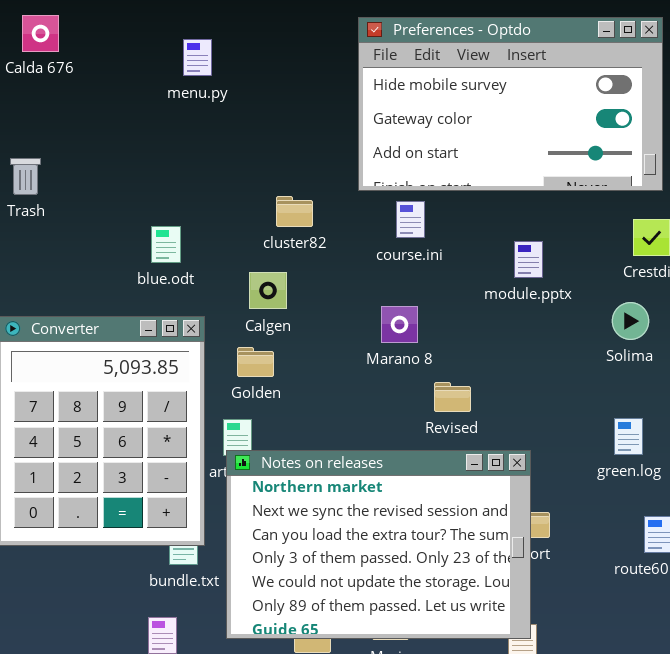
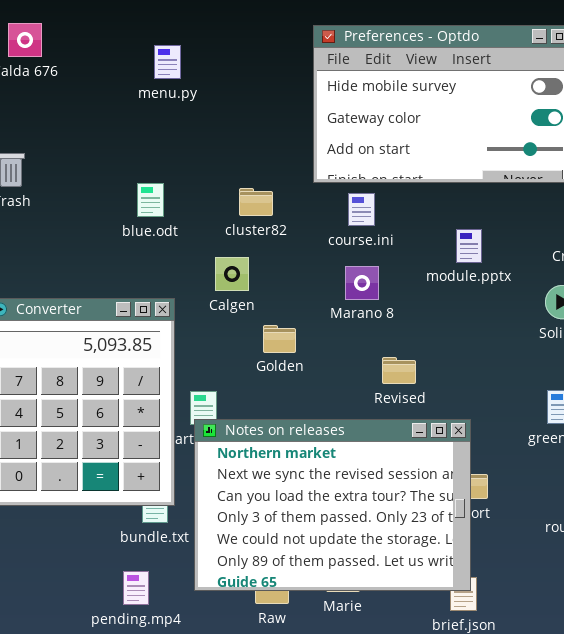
blue.odt: [151,226,181,263] -> [137,183,164,217], moved
Marano 8: [381,306,418,343] -> [345,266,379,300], moved
Golden: [237,347,274,377] -> [263,325,296,353], moved

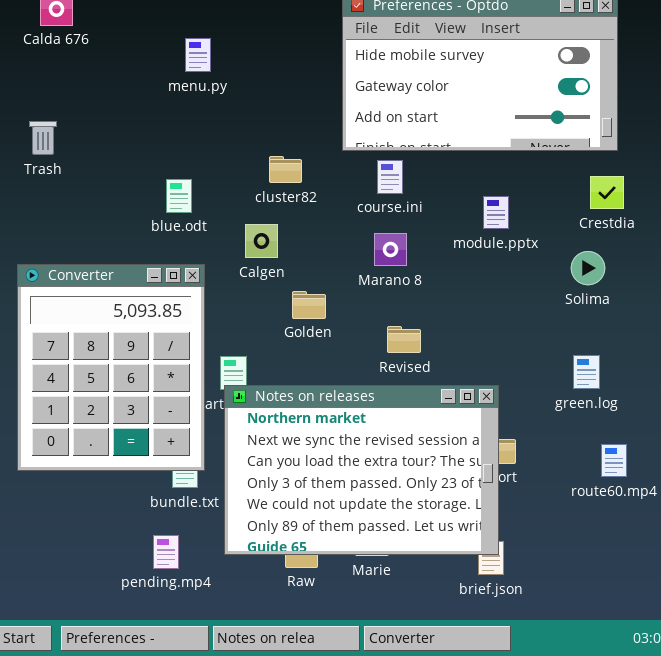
menu.py: [154,45,181,79] -> [185,38,211,72], moved
blue.odt: [137,183,164,217] -> [166,179,192,213], moved
Revised: [382,357,416,384] -> [387,326,421,353], moved

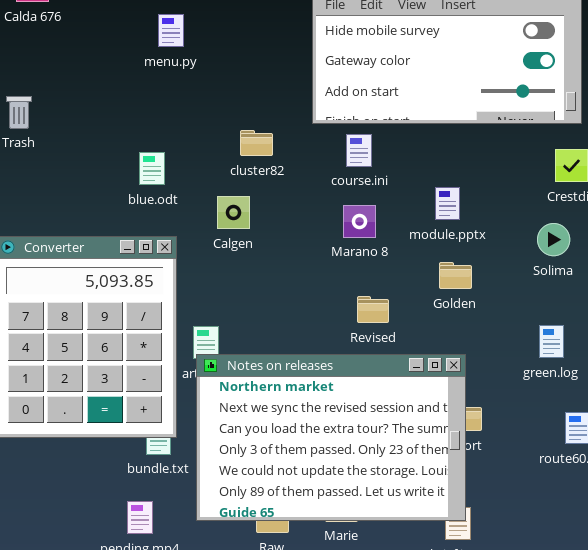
module.pptx: [483,196,509,229] -> [435,187,460,220], moved
Golden: [292,291,326,319] -> [439,262,472,289], moved

